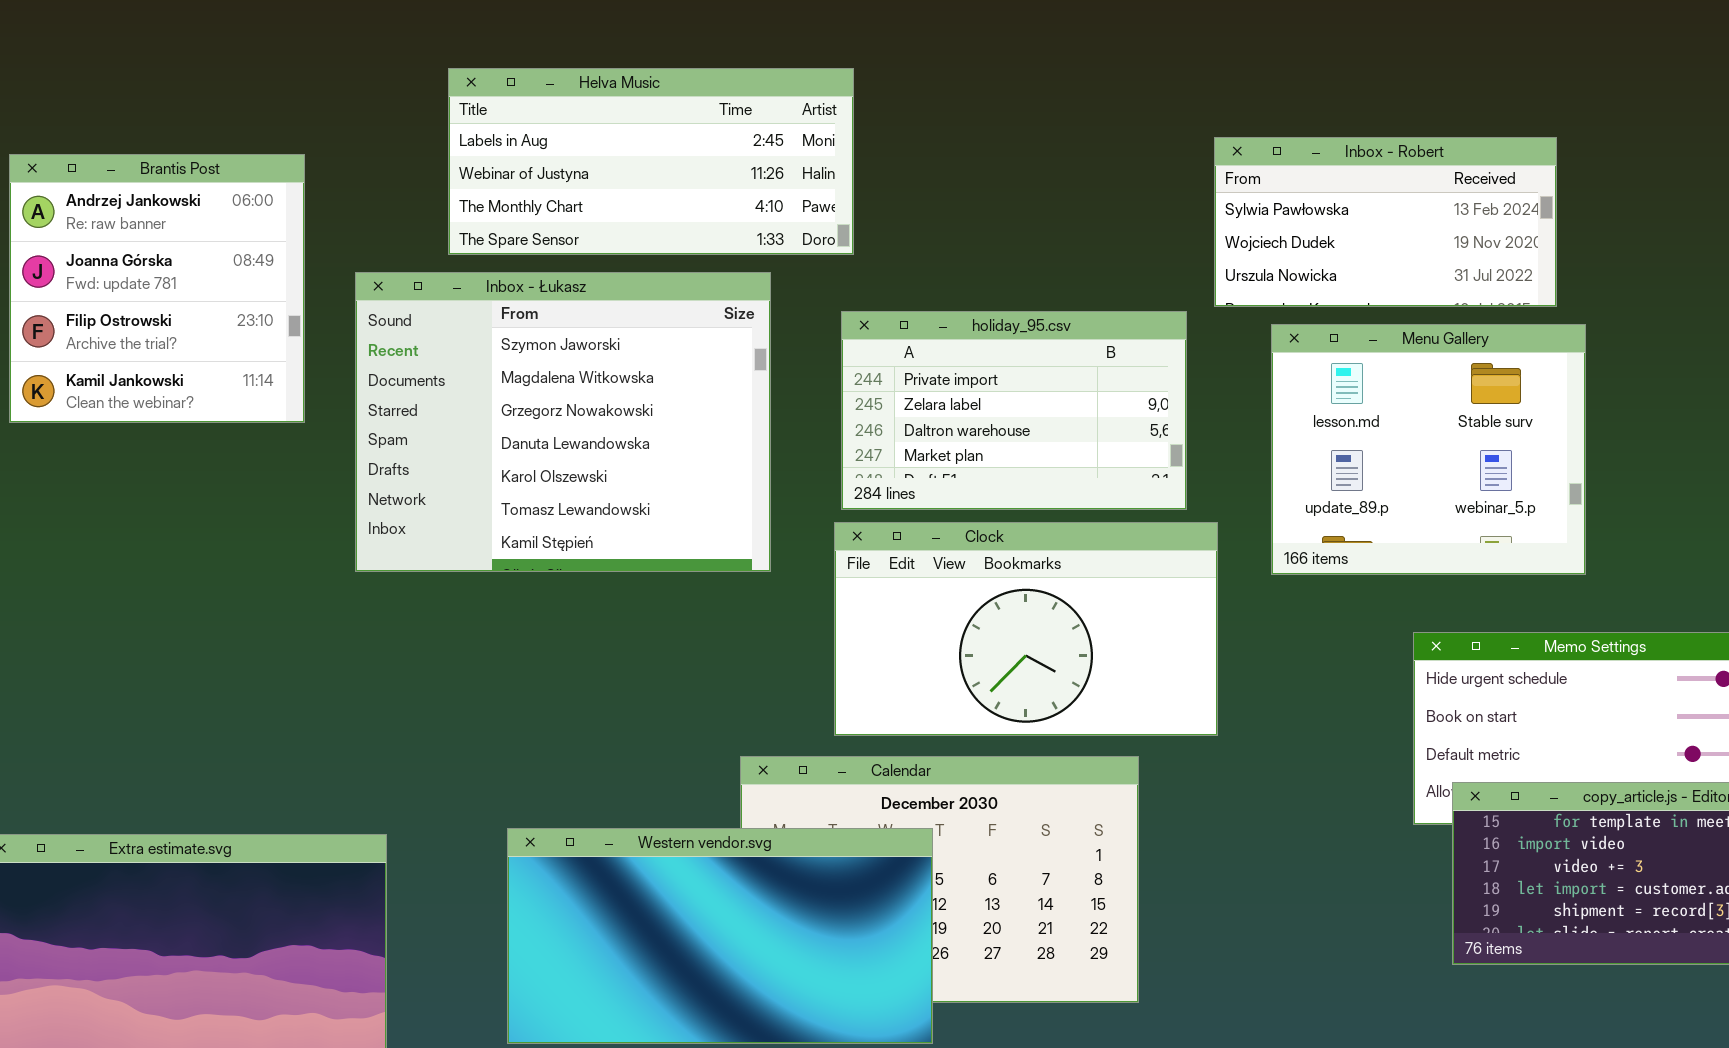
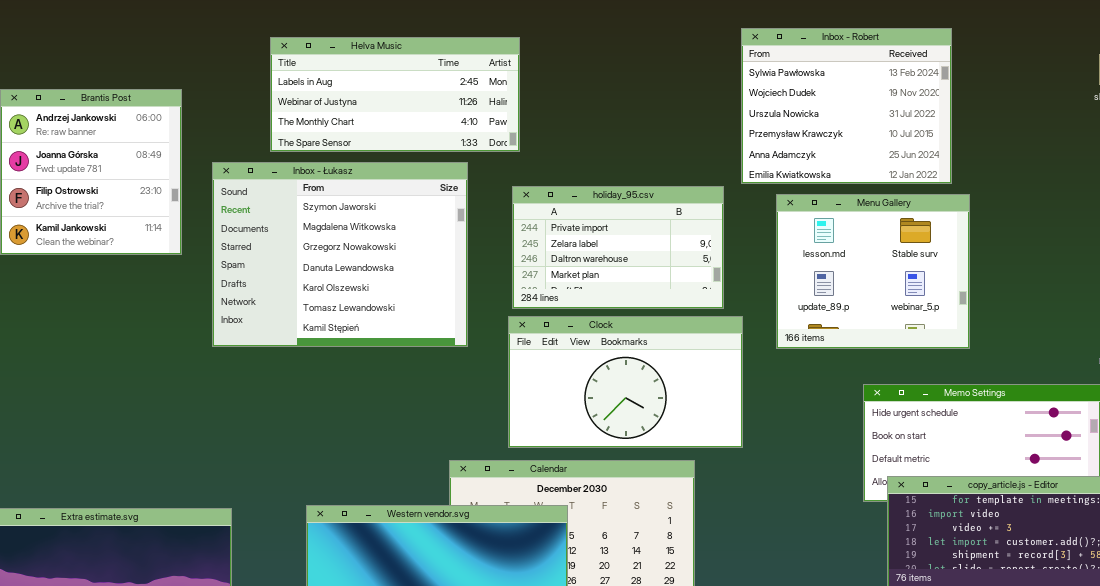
Inbox - Robert: [1214,137,1557,307] -> [741,28,952,184], resized

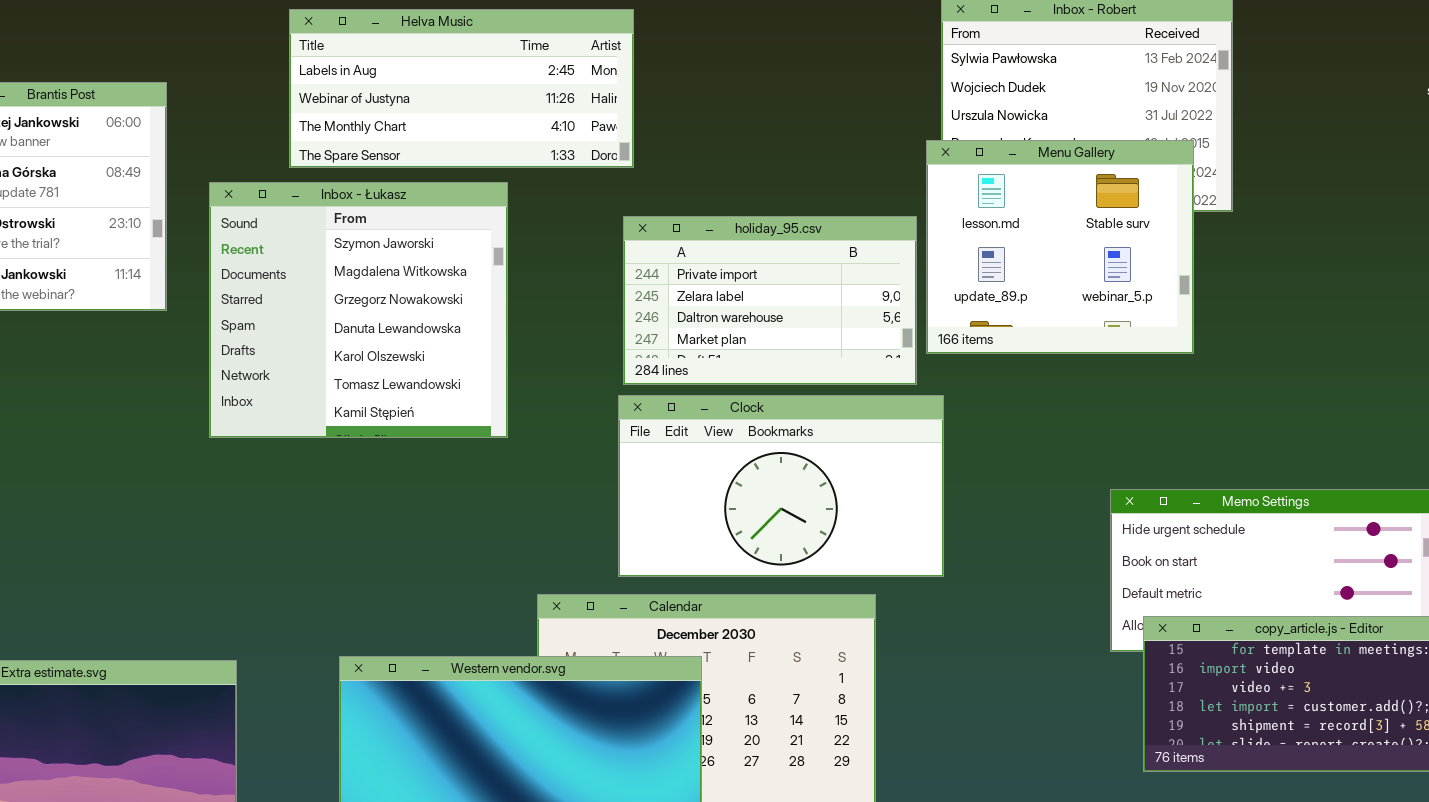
Inbox - Łukasz: [212,162,468,347] -> [209,182,508,438], resized
Menu Gallery: [776,194,970,349] -> [926,140,1194,354], moved

